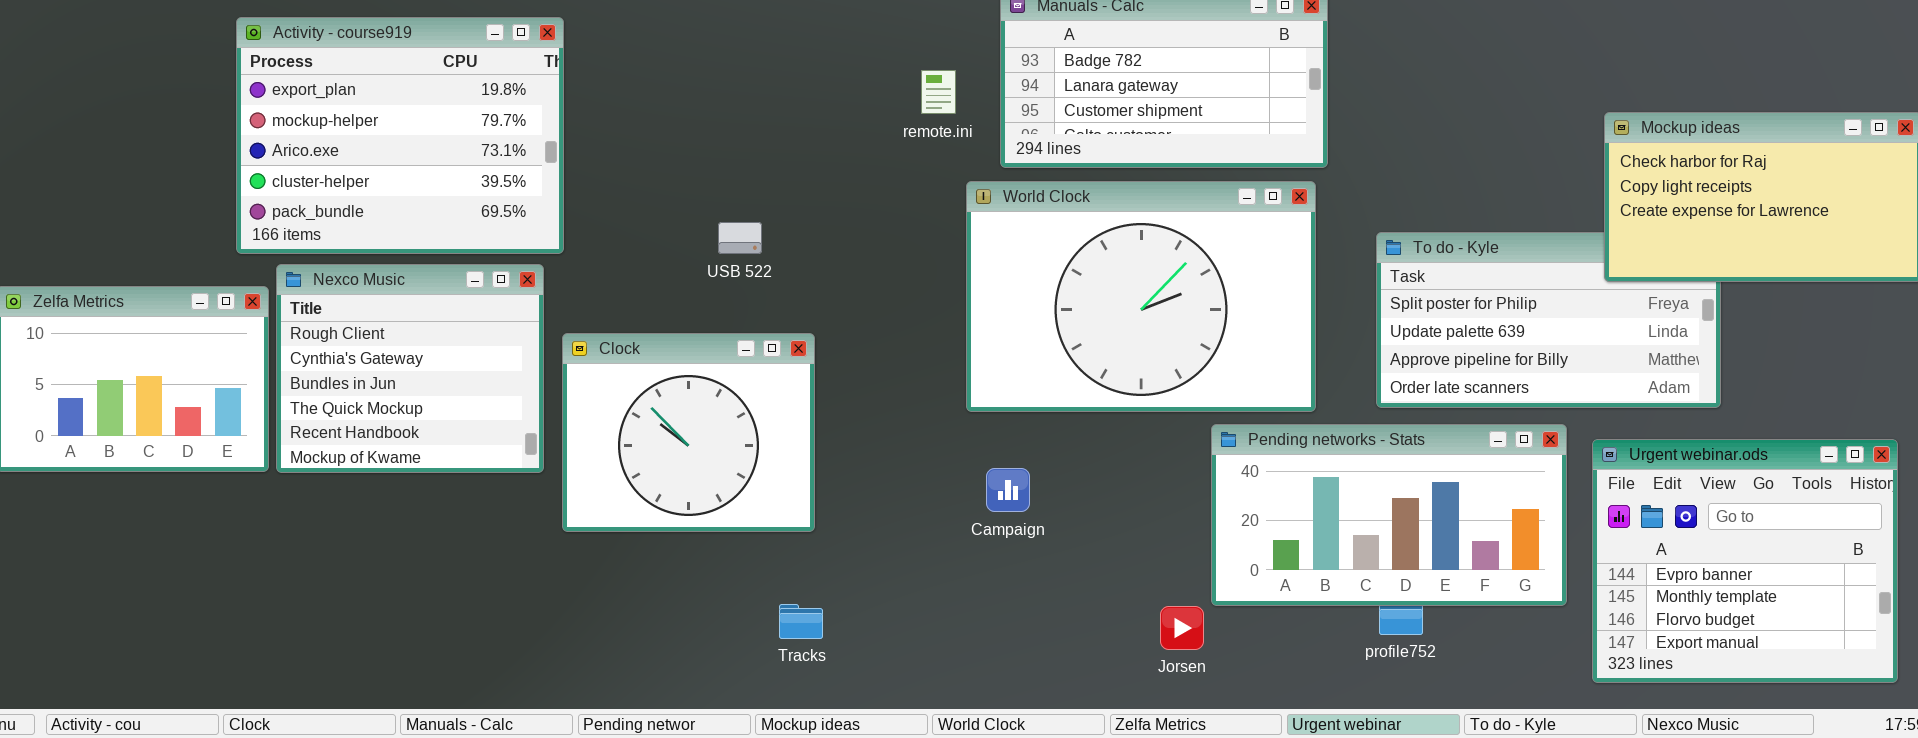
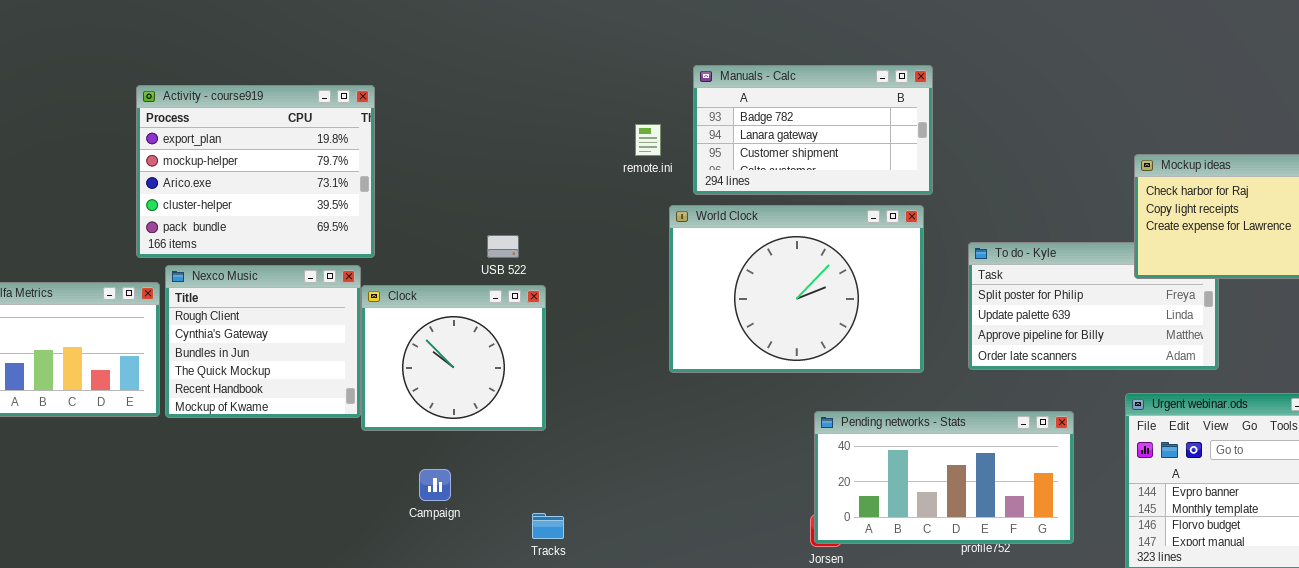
Clock: [562,333,815,532] -> [361,285,546,431], moved
Pending networks - Stats: [1211,424,1567,606] -> [814,411,1074,544], moved
Campaign: [986,468,1030,512] -> [419,469,451,501], moved

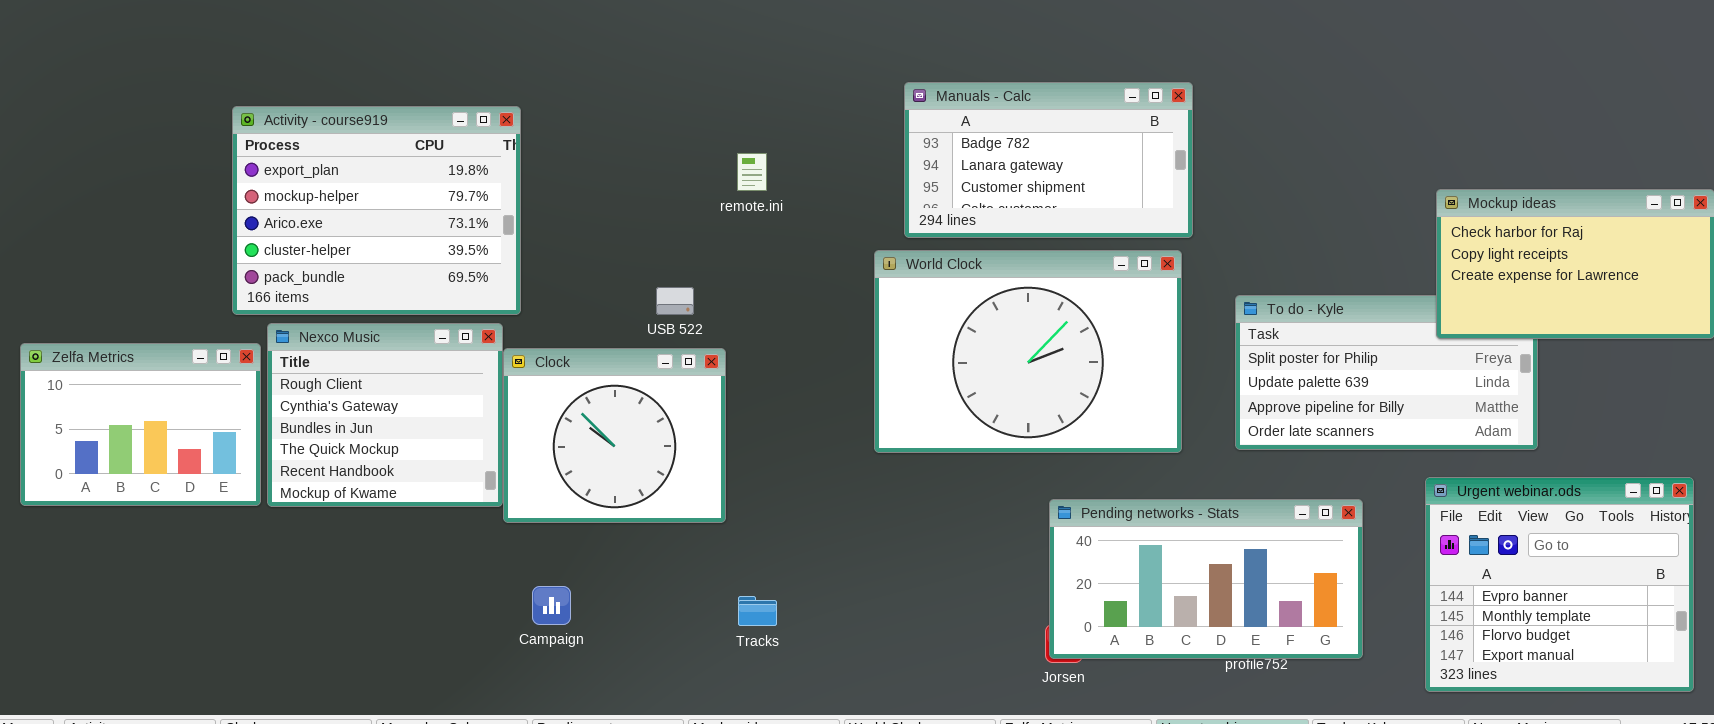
remote.ini: [635,124,661,156] -> [737,153,767,191], moved
Campaign: [419,469,451,501] -> [532,586,571,625], moved
Tracks: [532,513,564,539] -> [738,596,777,626], moved

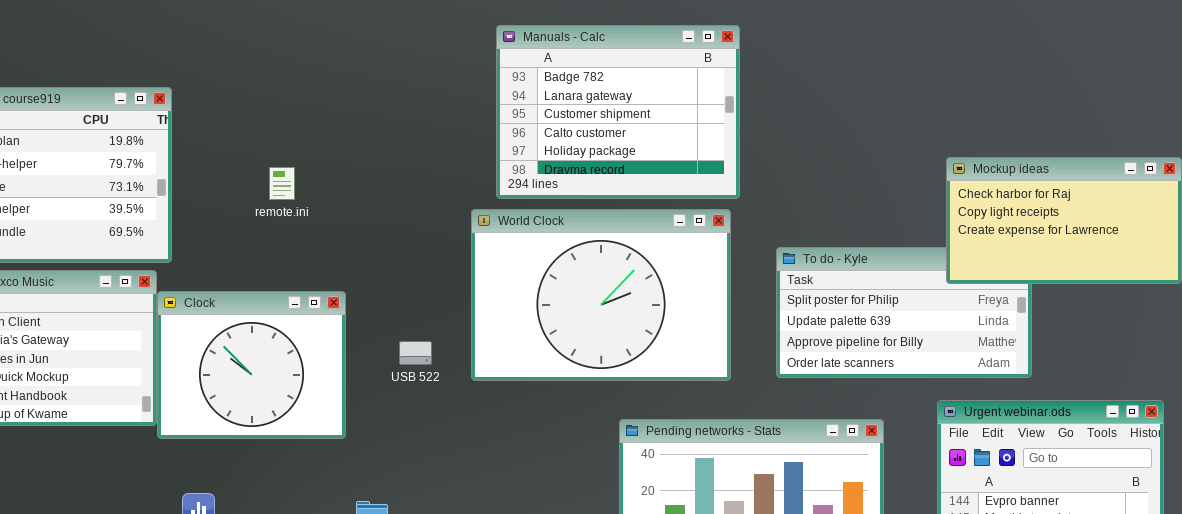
Manuals - Calc: [904,82,1193,238] -> [496,25,740,199], resized
remote.ini: [737,153,767,191] -> [269,167,295,200], moved
USB 522: [656,287,694,315] -> [399,341,432,365], moved

